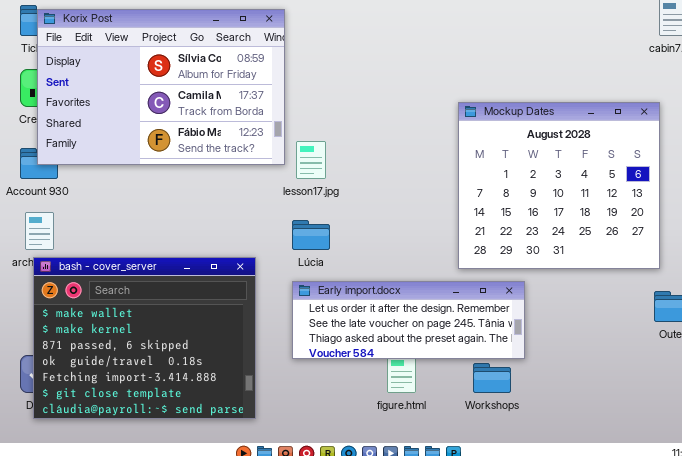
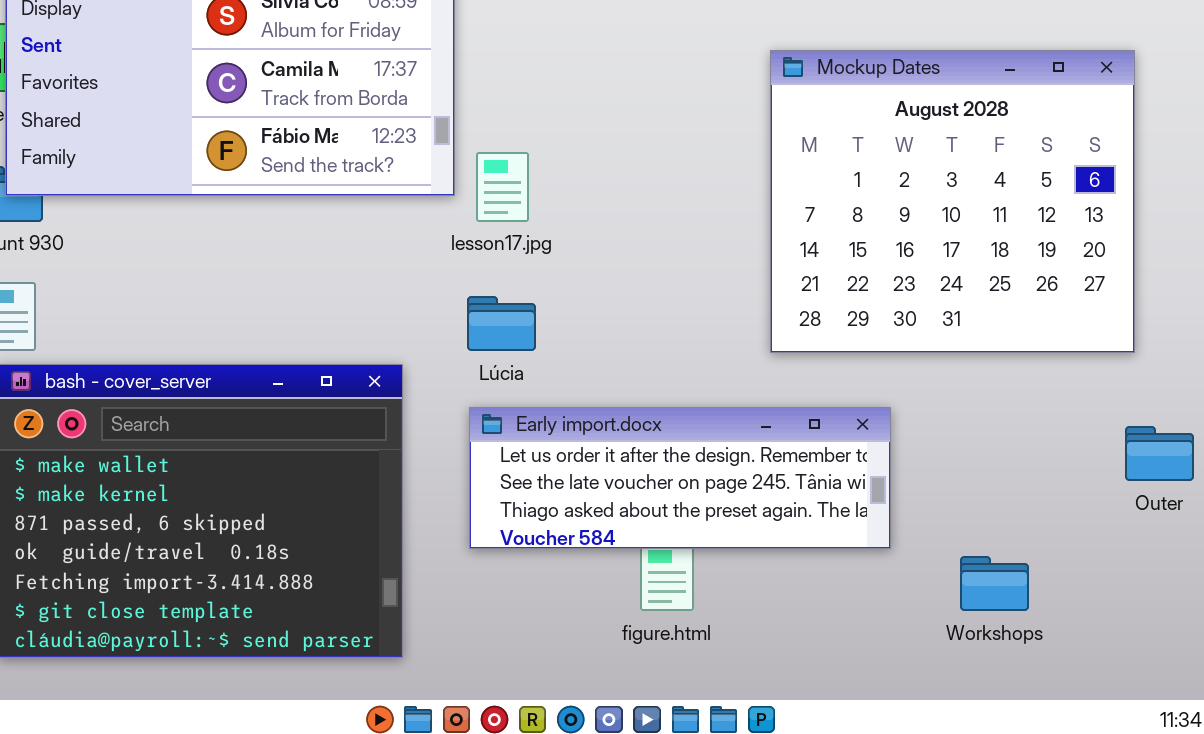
Mockup Dates: [458,102,660,269] -> [770,50,1135,353], moved
Workshops: [473,363,511,393] -> [960,556,1029,611], moved

